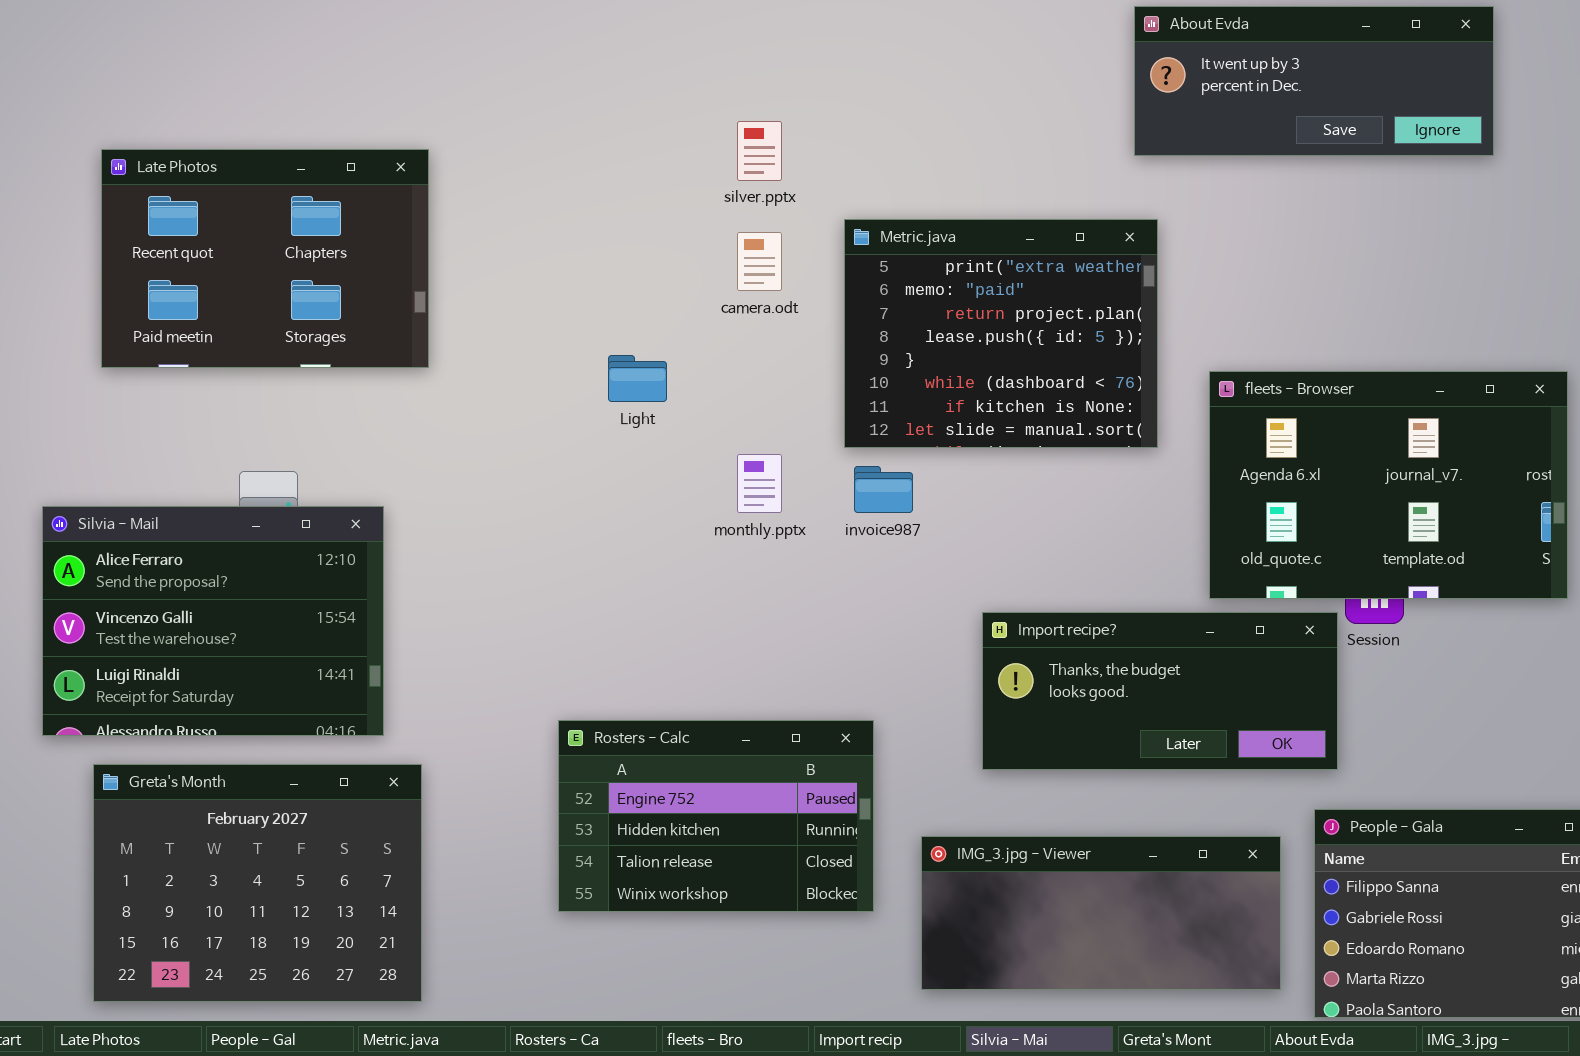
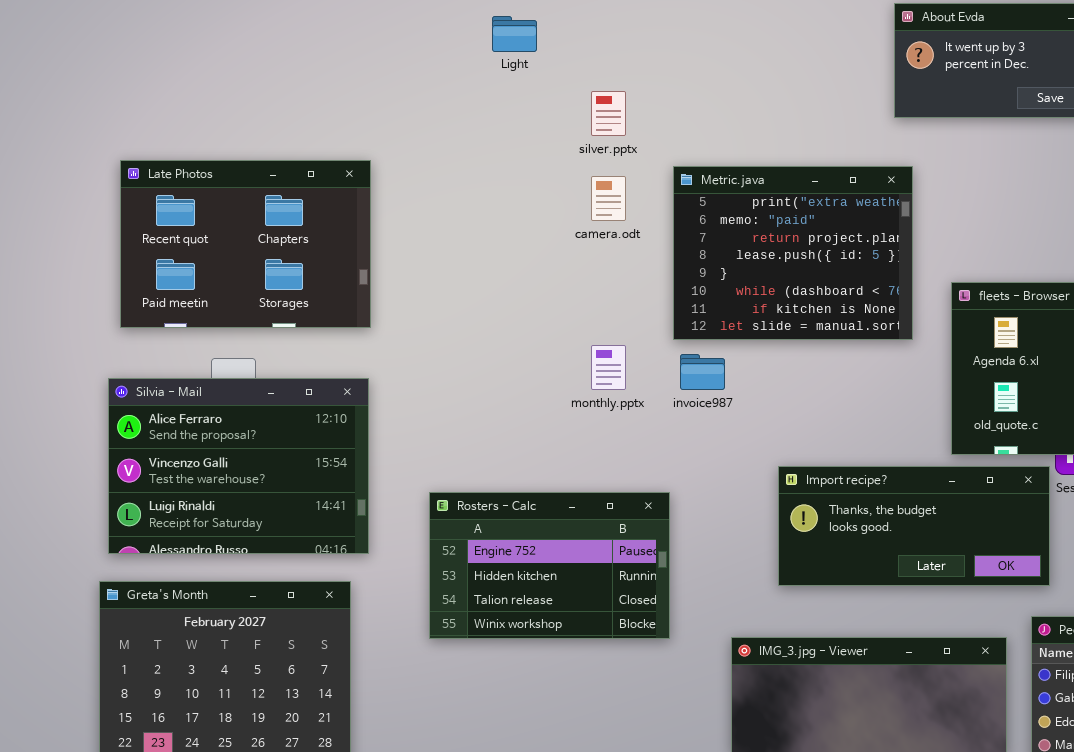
Late Photos: [101,149,429,368] -> [120,160,371,328], moved
Light: [608,355,667,402] -> [492,16,537,52], moved
Silvia - Mail: [42,506,384,736] -> [108,378,369,554], moved
Rosters - Calc: [558,720,874,912] -> [429,492,670,639], moved

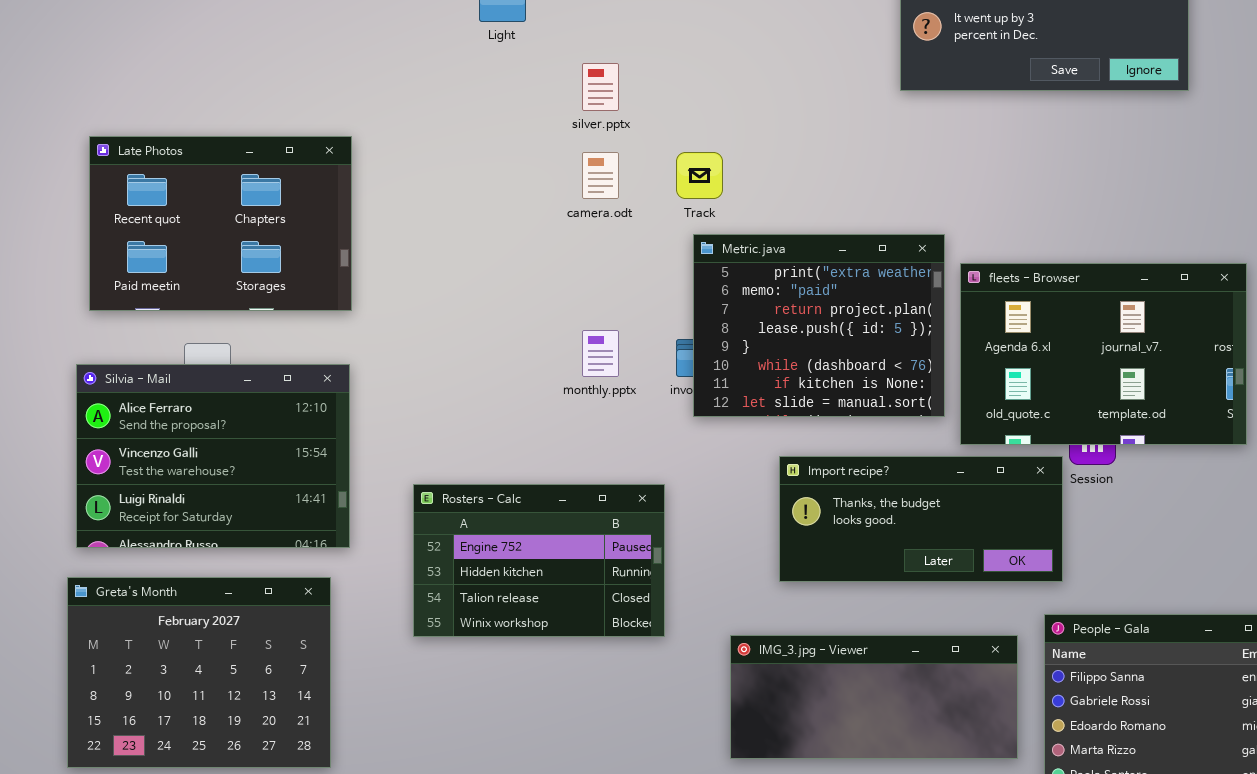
Metric.java: [673,166,913,340] -> [693,234,945,417], moved

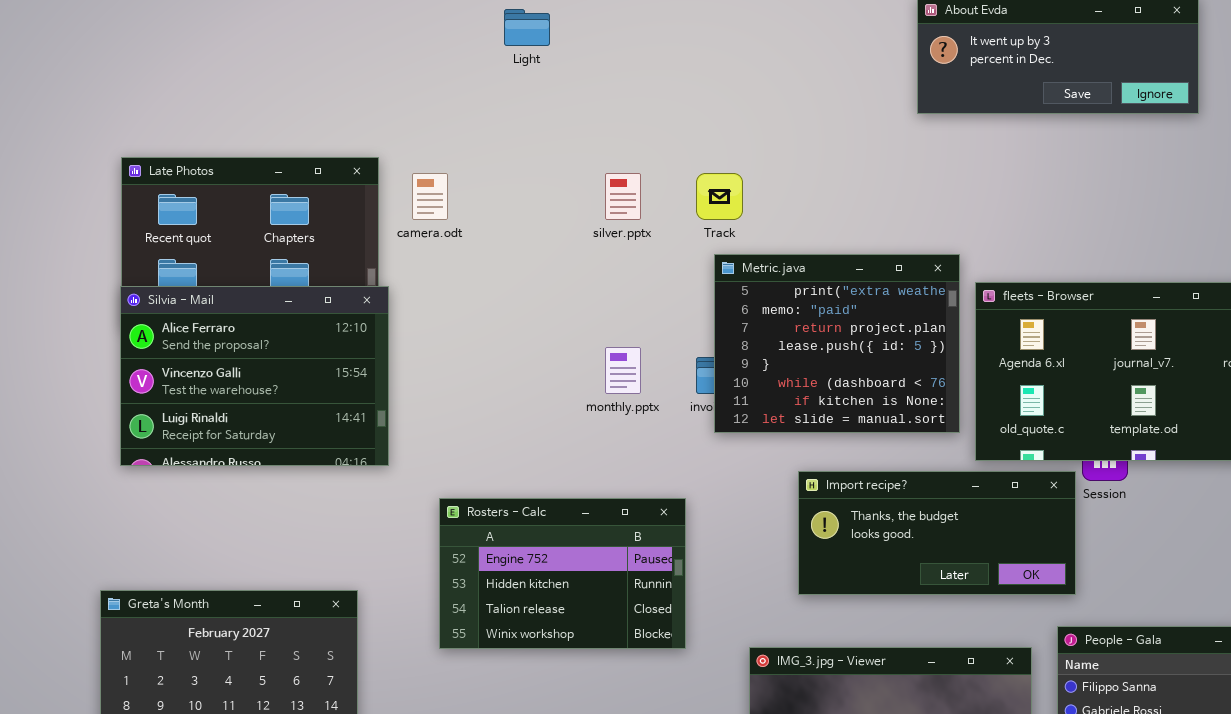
silver.pptx: [582,63,619,111] -> [605,173,641,220], moved
camera.odt: [582,152,619,199] -> [412,173,448,220], moved
Silvia - Mail: [76,364,350,548] -> [120,286,389,466], moved

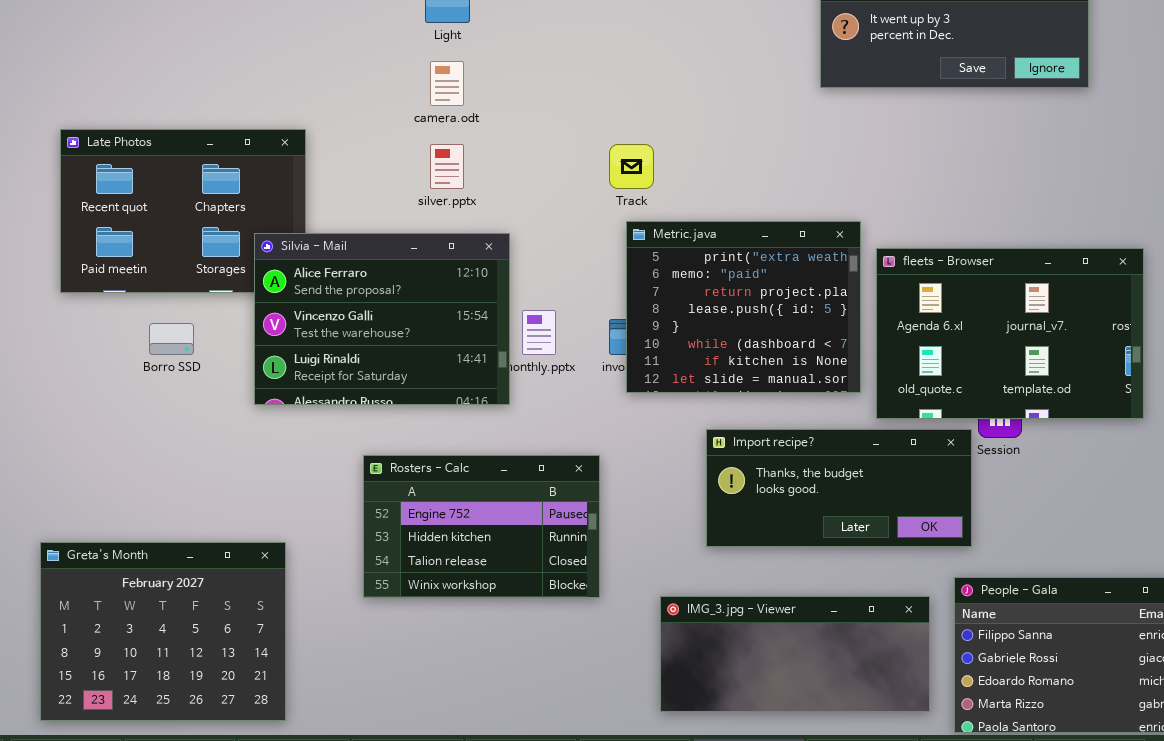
camera.odt: [412,173,448,220] -> [430,61,464,106], moved
silver.pptx: [605,173,641,220] -> [430,144,464,189], moved
Silvia - Mail: [120,286,389,466] -> [254,233,510,405], moved

